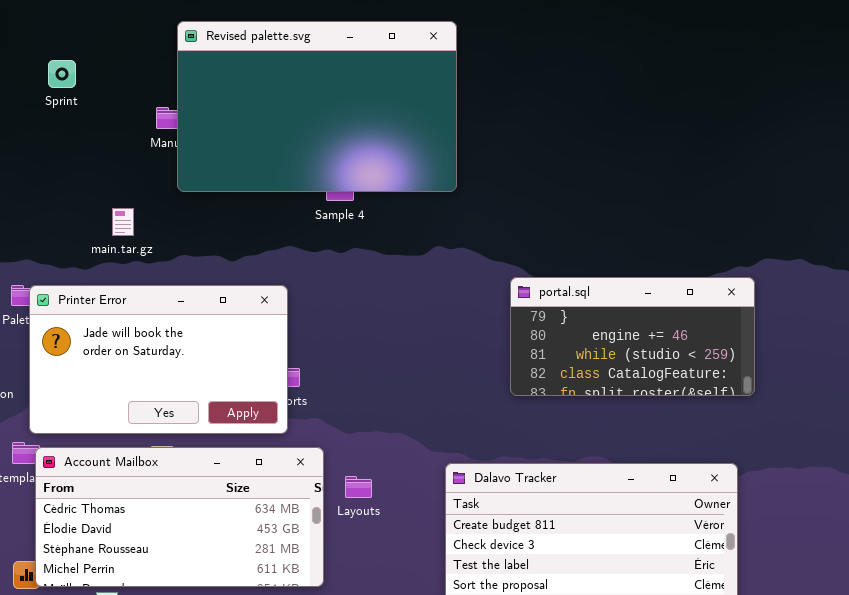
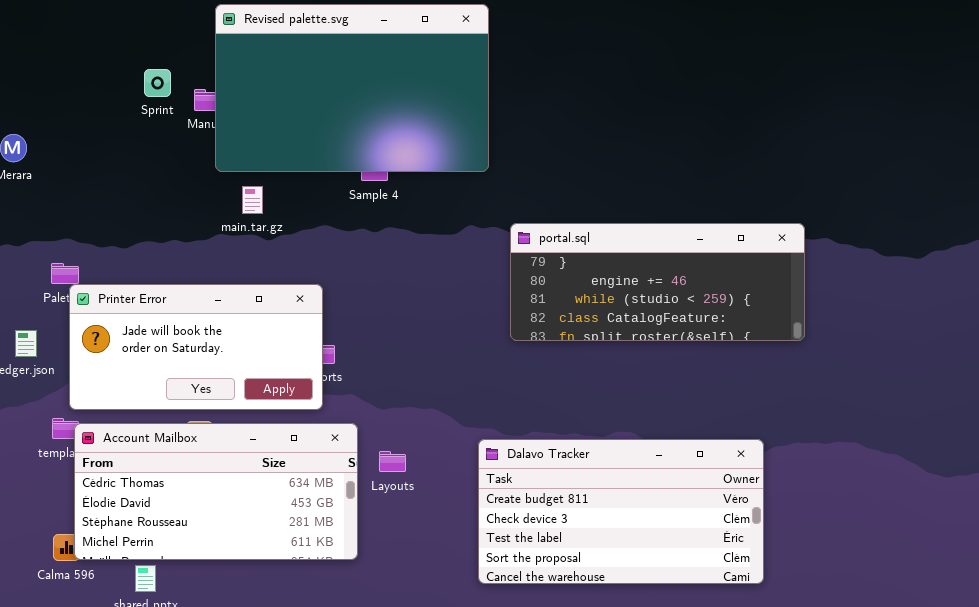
Sprint: [48,60,76,88] -> [144,69,171,97], moved
main.tar.gz: [112,208,134,236] -> [242,186,263,214], moved
portal.sql: [510,277,755,396] -> [510,223,805,341], moved, resized
Printer Error: [29,285,288,434] -> [69,284,323,410], resized

